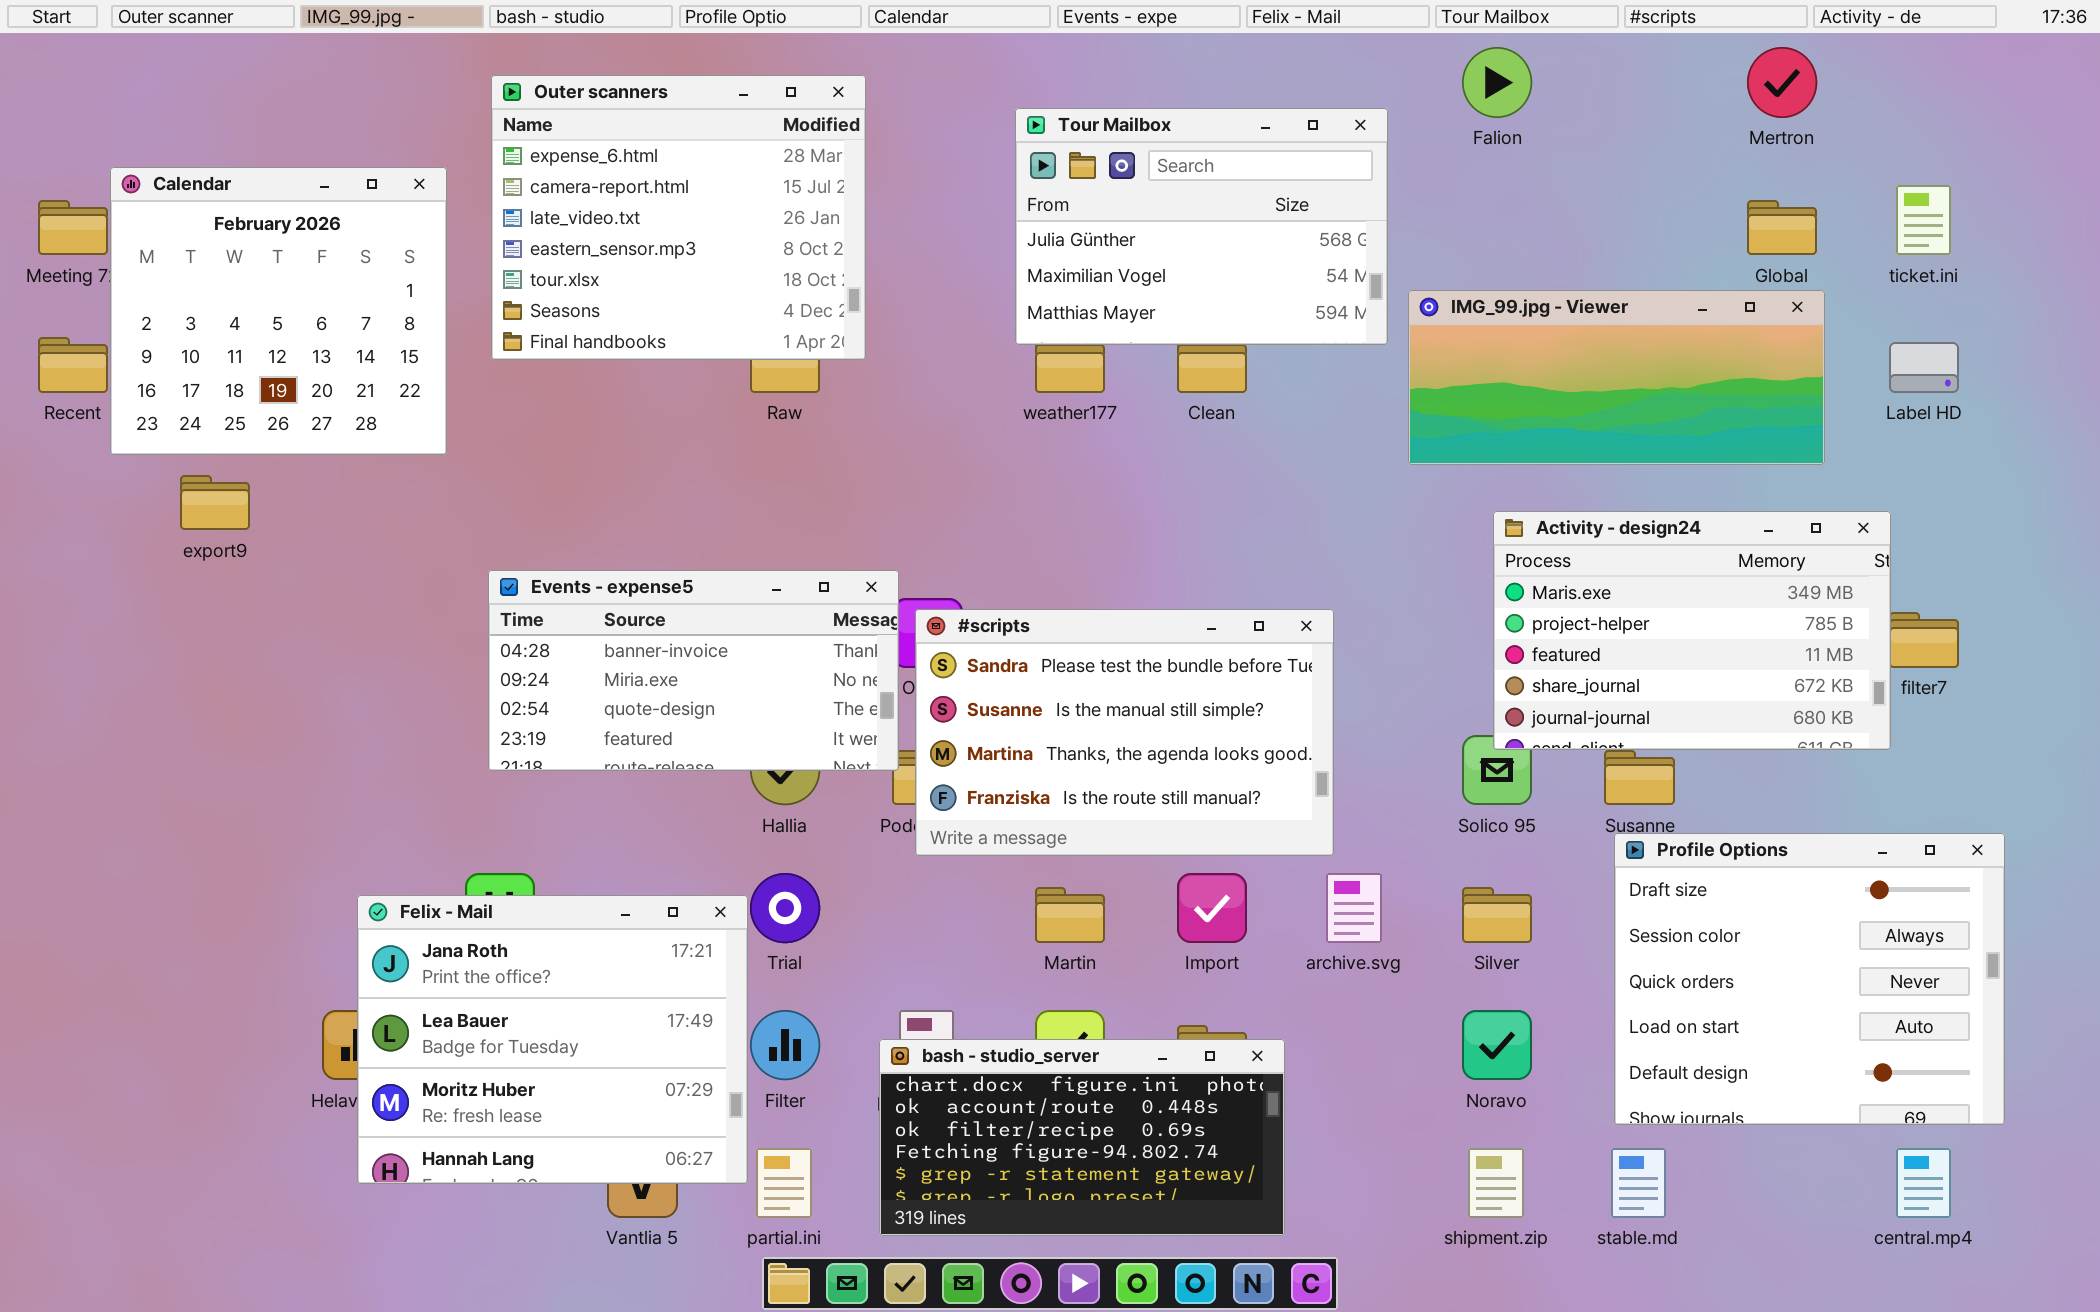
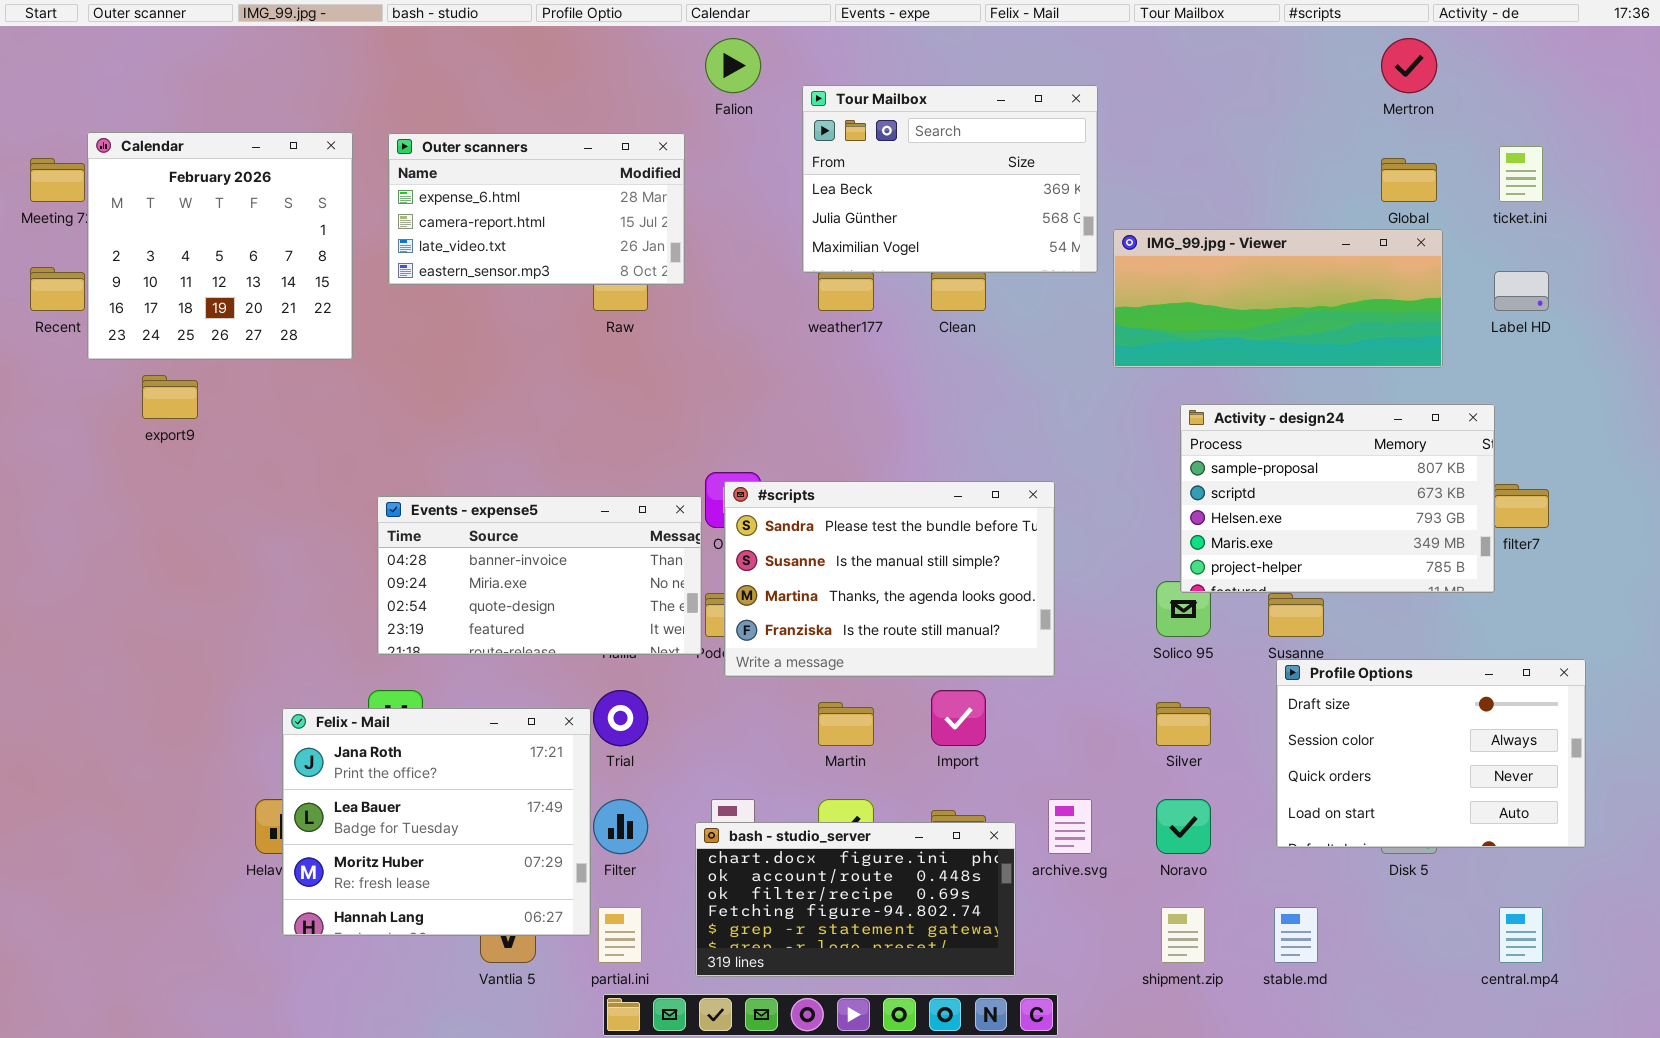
Falion: [1462,47,1532,118] -> [705,38,761,93], moved
Outer scanners: [491,75,866,360] -> [388,133,685,285], resized
Tour Mailbox: [1015,108,1388,345] -> [802,85,1098,273], scrolled up 1 row
Activity - design24: [1493,511,1891,750] -> [1180,404,1495,593], scrolled up 3 rows
Events - expense5: [488,570,899,771] -> [377,496,702,655], moved
Profile Options: [1614,833,2005,1125] -> [1276,659,1586,848], resized
archive.svg: [1326,873,1382,943] -> [1048,799,1092,854], moved

